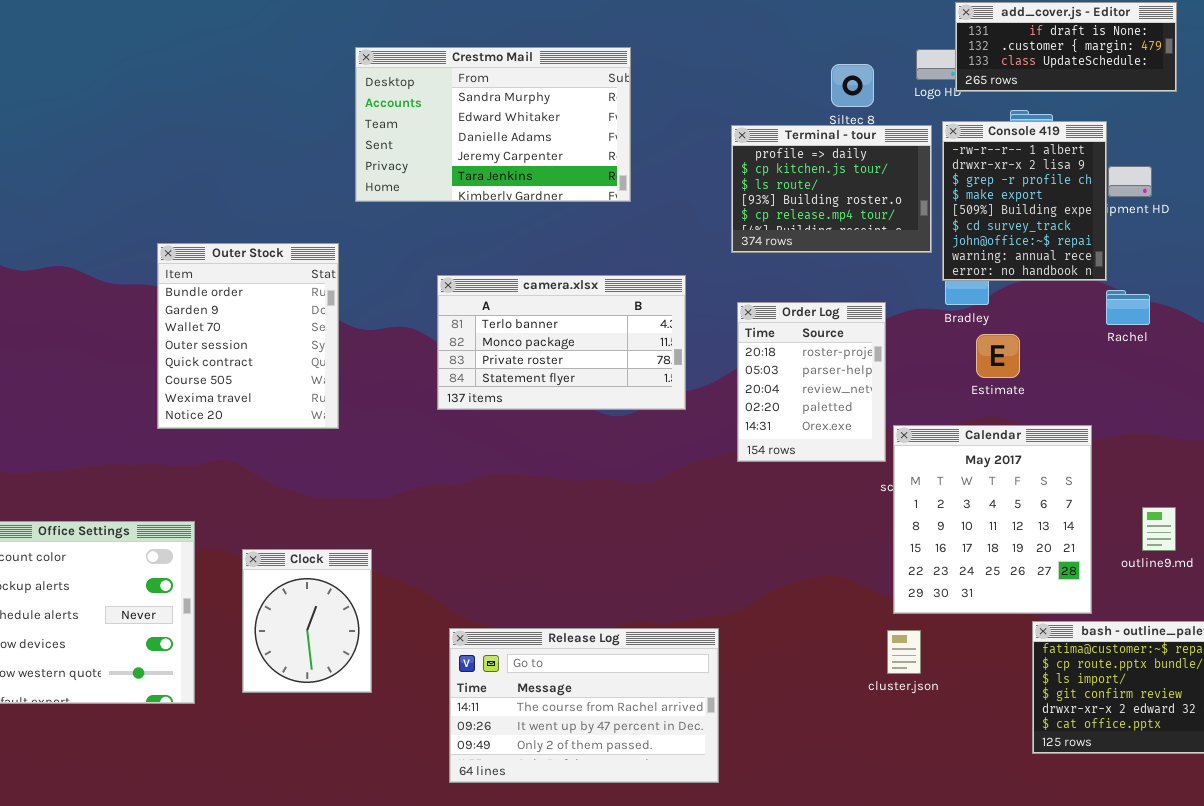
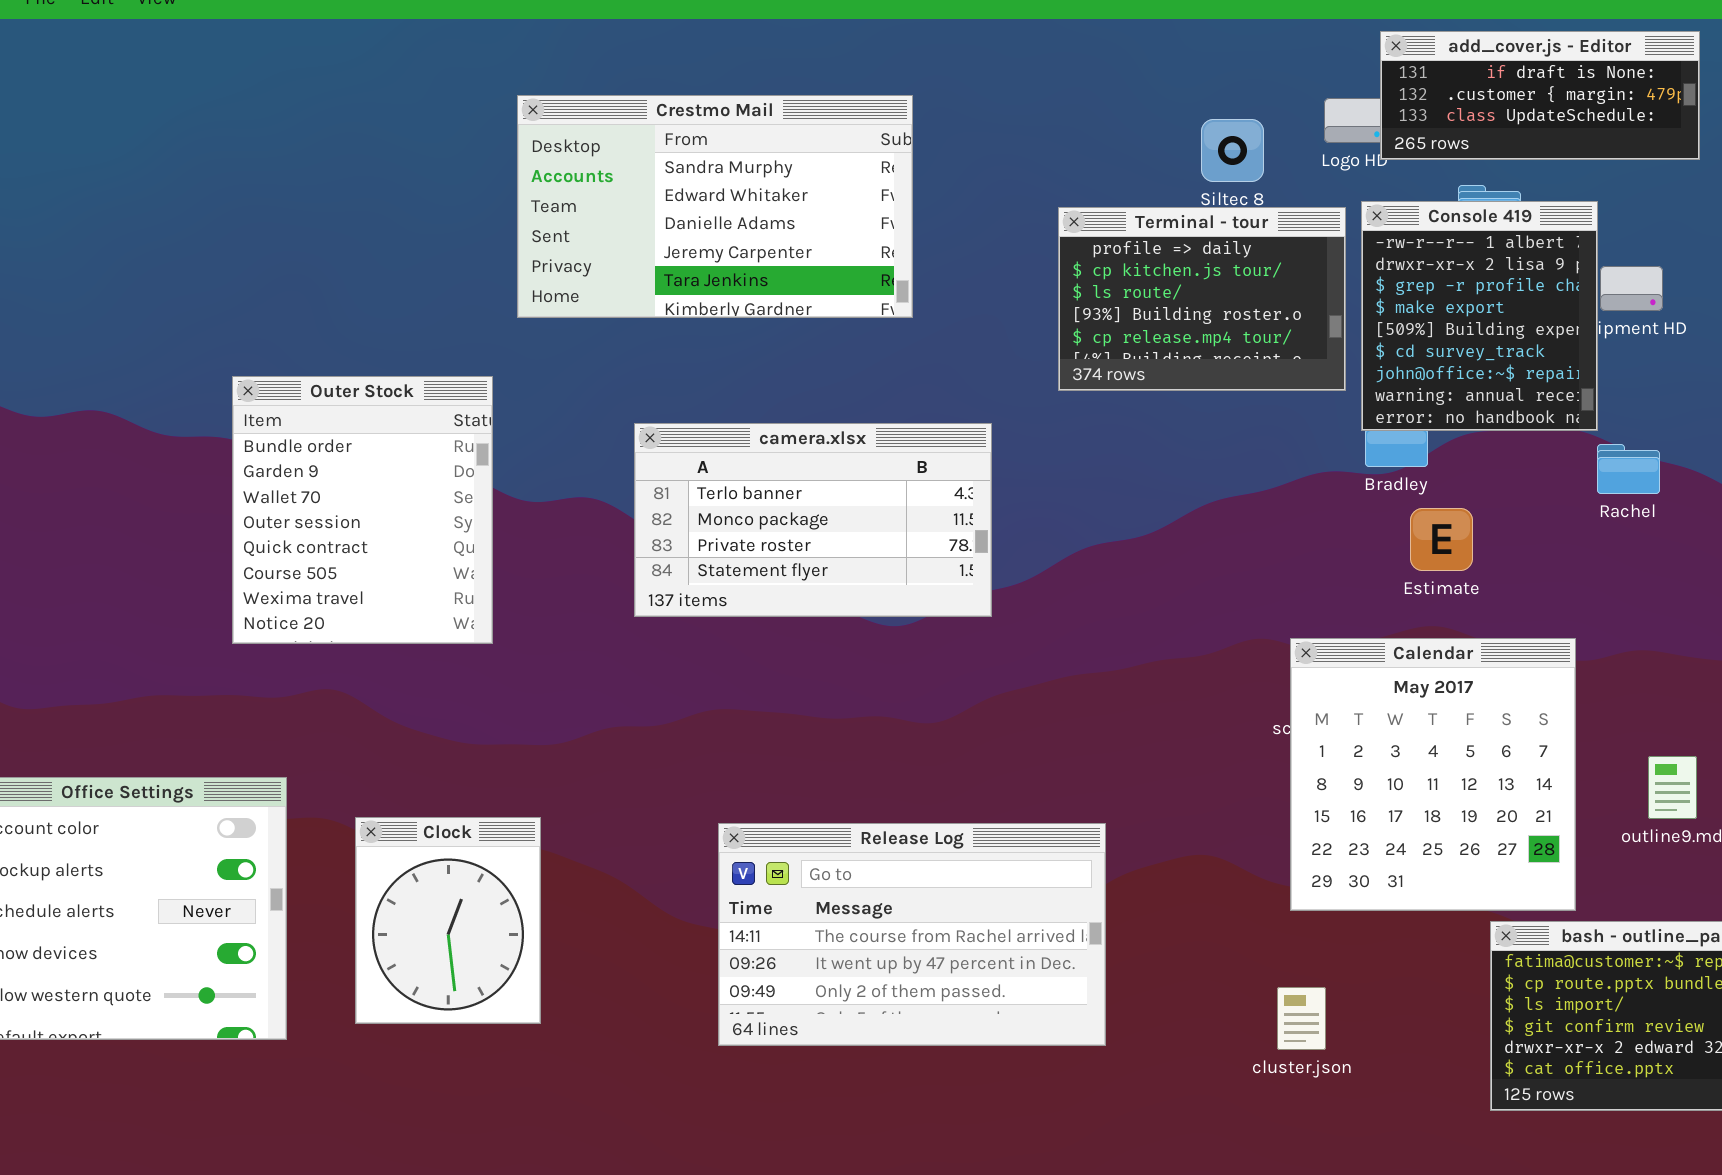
Order Log: [737,302,886,462] -> none, closed
Release Log: [449,628,719,783] -> [718,823,1106,1046], moved
cluster.json: [887,630,921,674] -> [1277,987,1326,1050], moved

